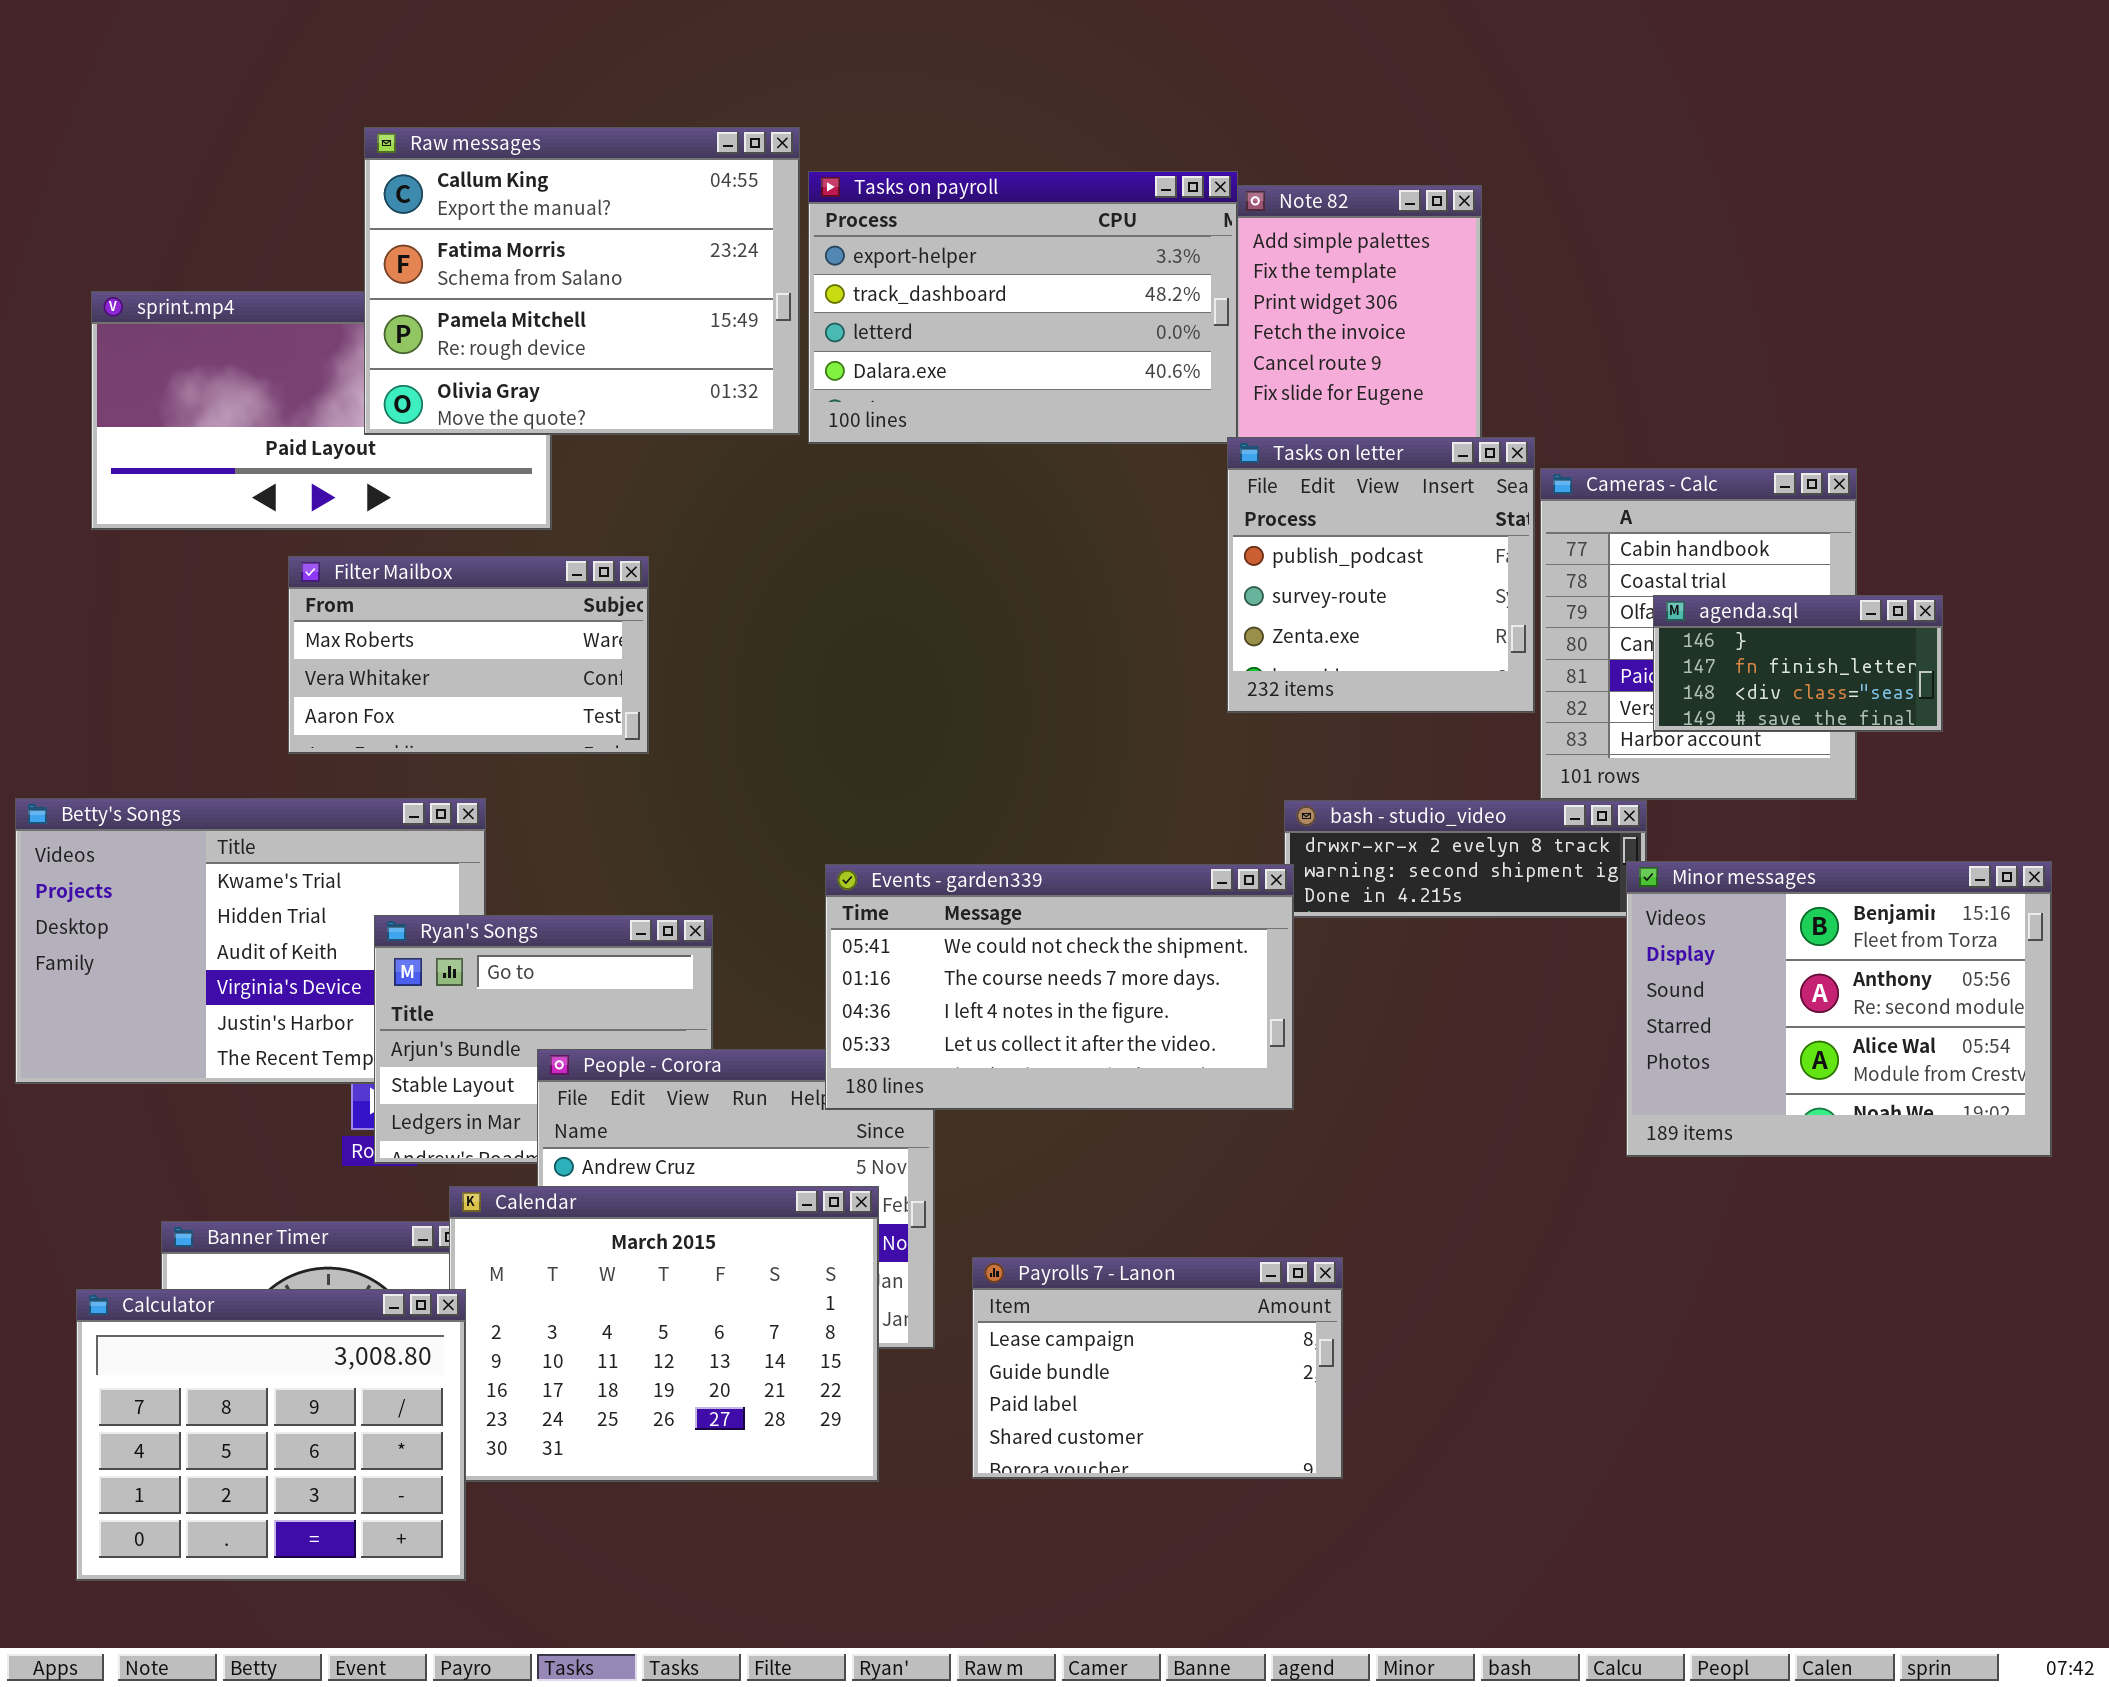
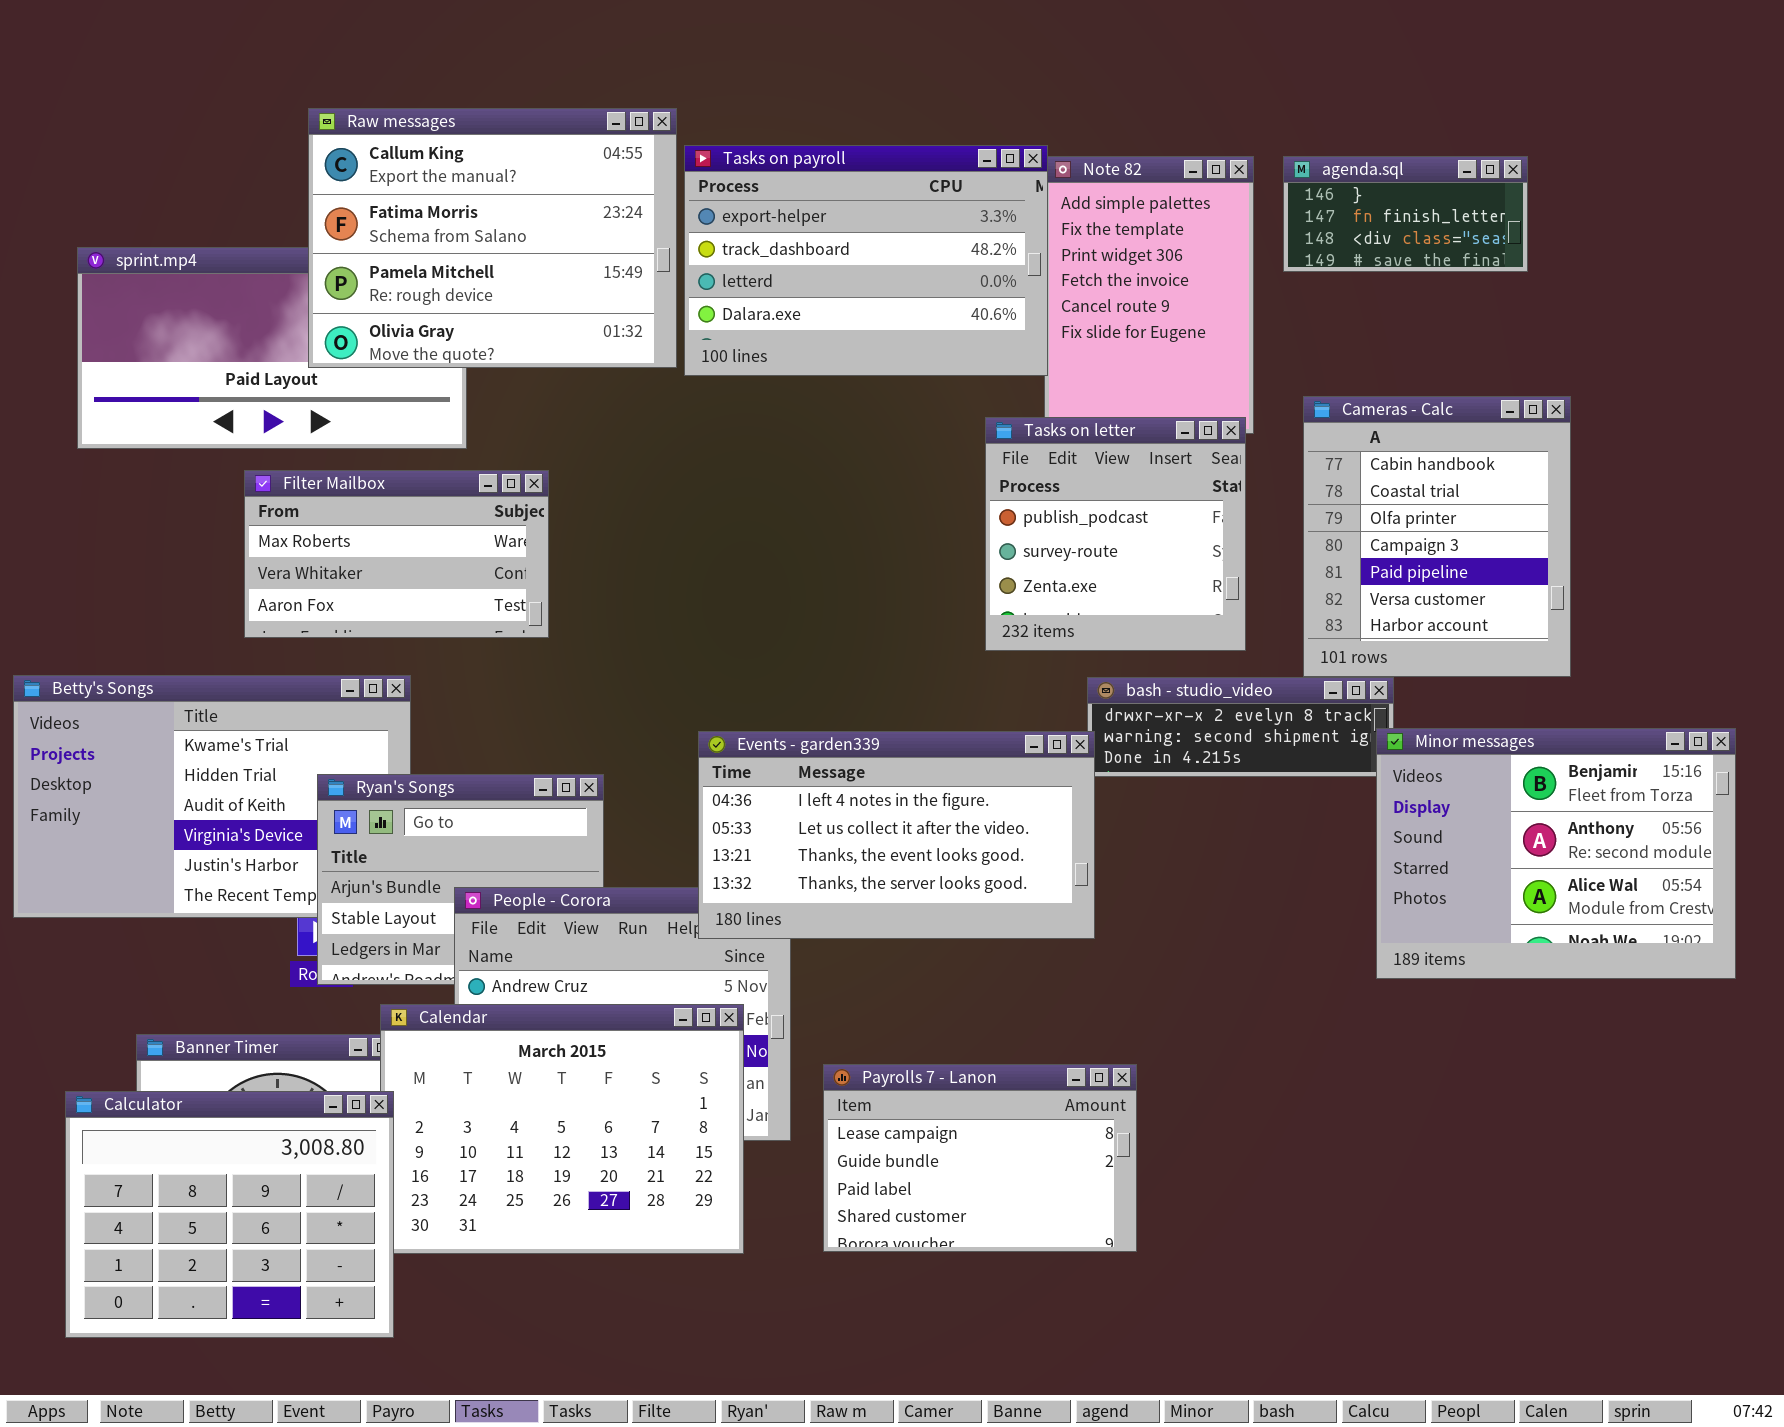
Tasks on letter: [1227,437,1535,713] -> [985,417,1246,651], moved
agenda.sql: [1653,595,1943,732] -> [1283,156,1528,272], moved
Events - garden339: [825,864,1294,1110] -> [698,731,1095,939], scrolled down 2 rows

